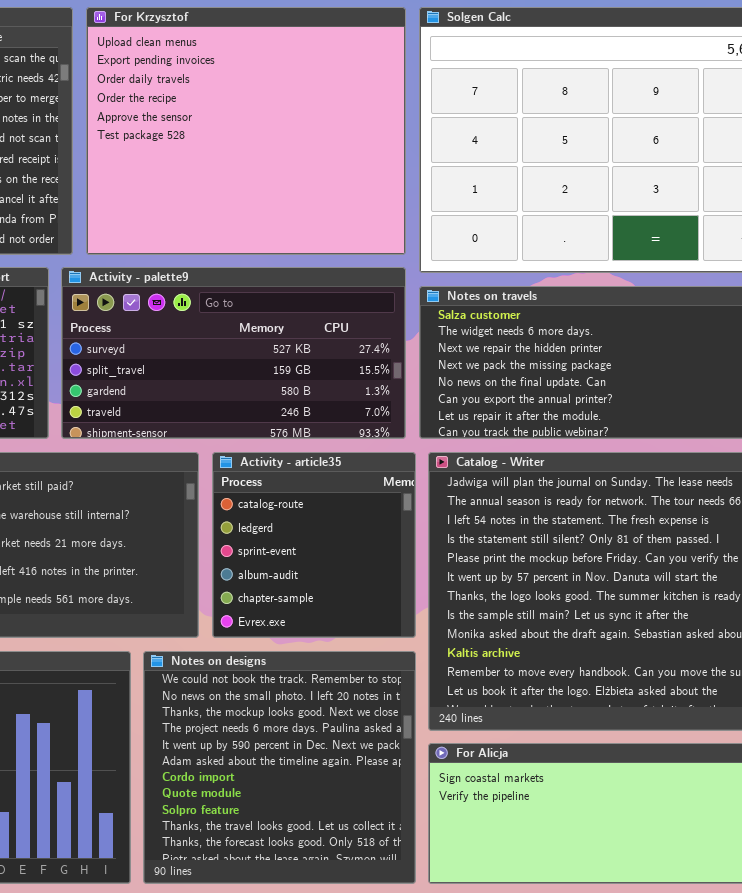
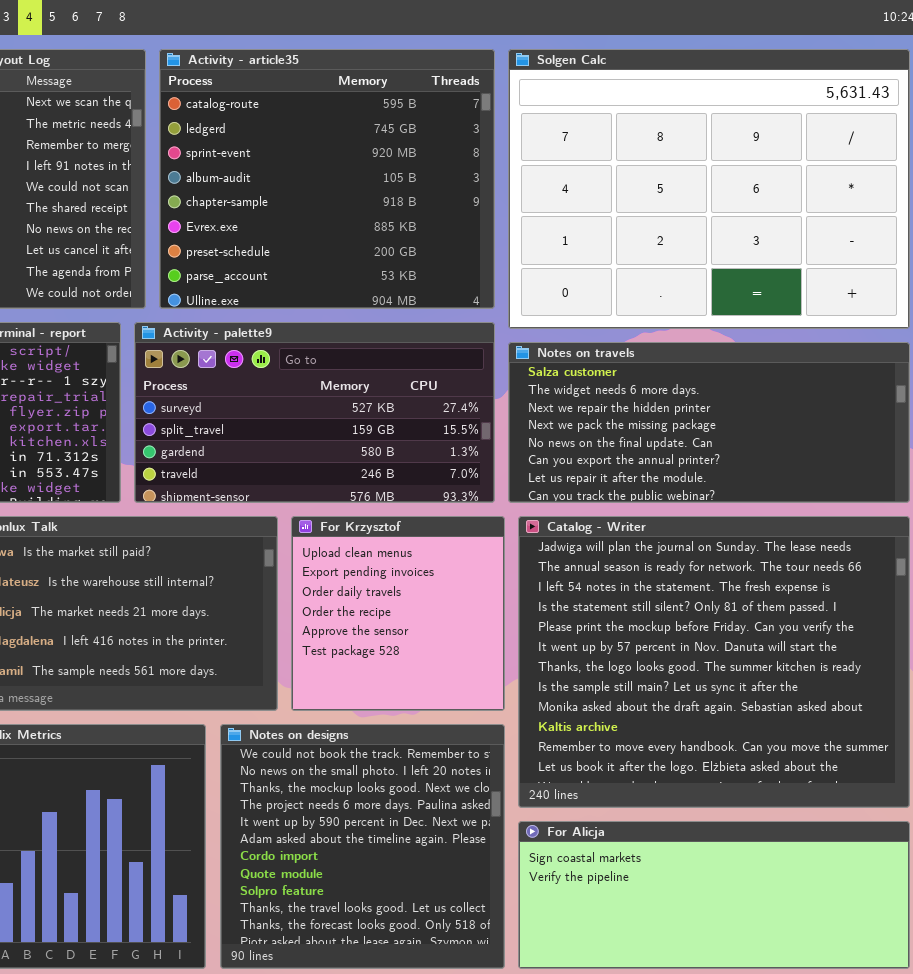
For Krzysztof: [86,7,406,255] -> [291,516,505,711], moved, resized
Activity - article35: [212,452,416,638] -> [159,49,495,309], moved, resized

